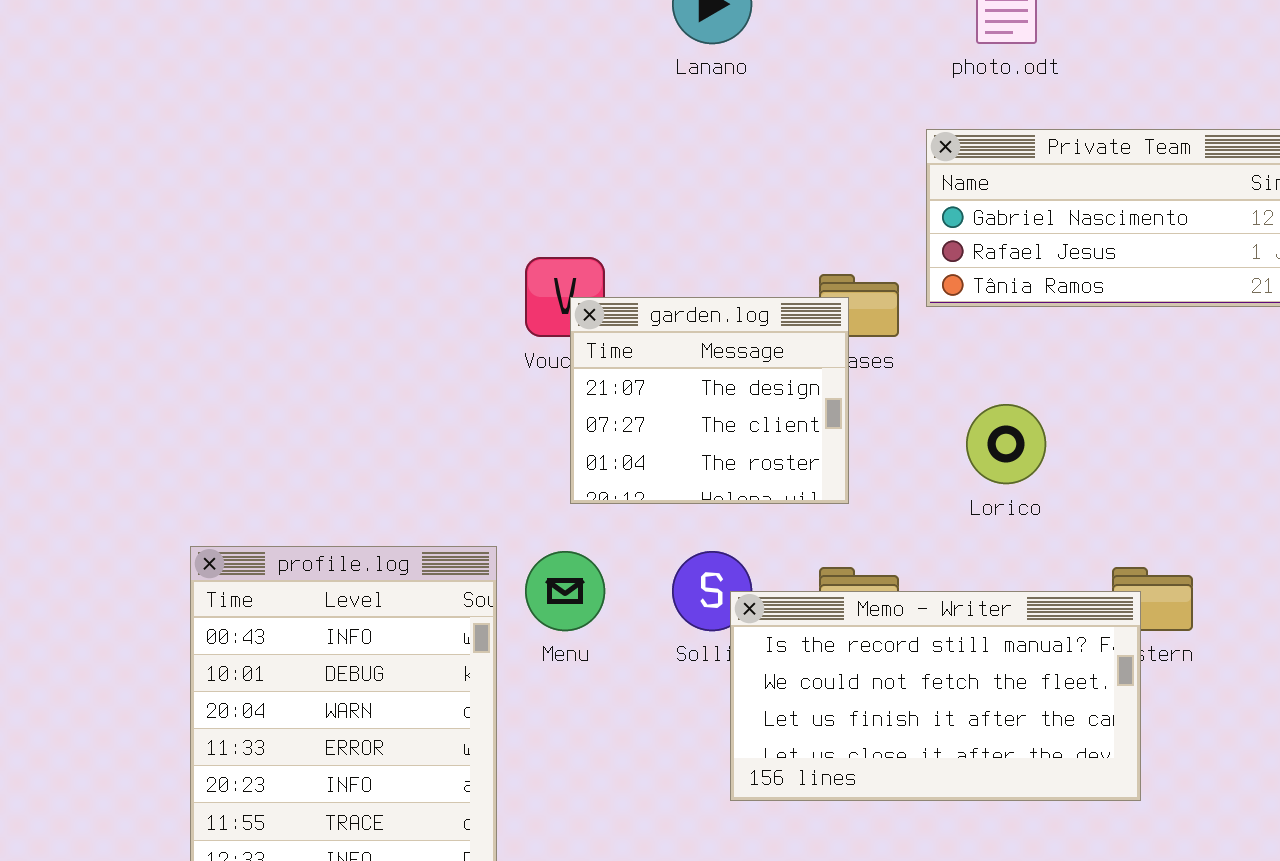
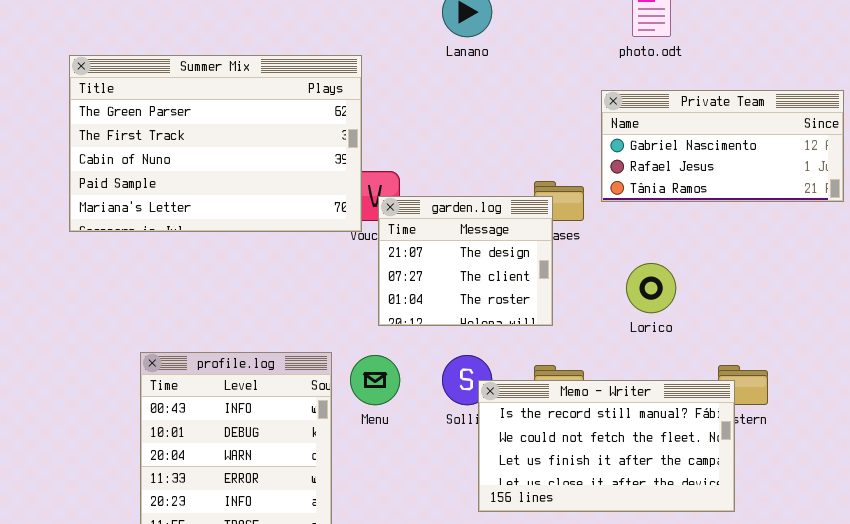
Summer Mix: none -> [69,55,362,232], opened

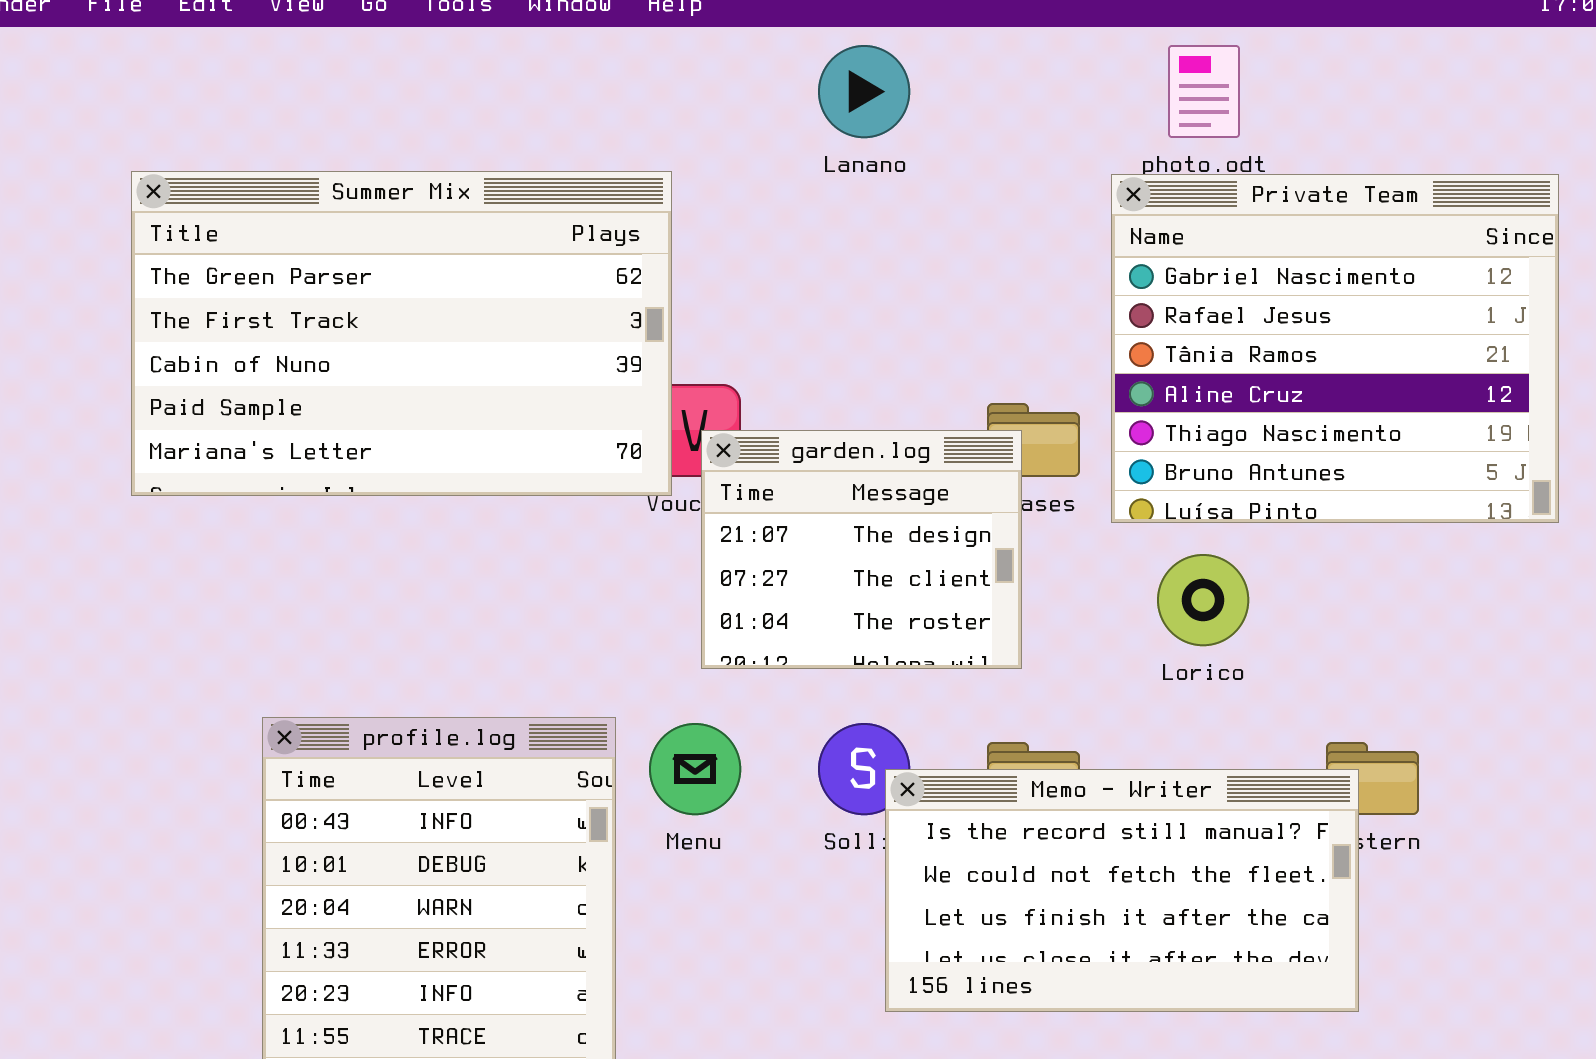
Private Team: [601,90,844,202] -> [1111,174,1559,523], moved, resized

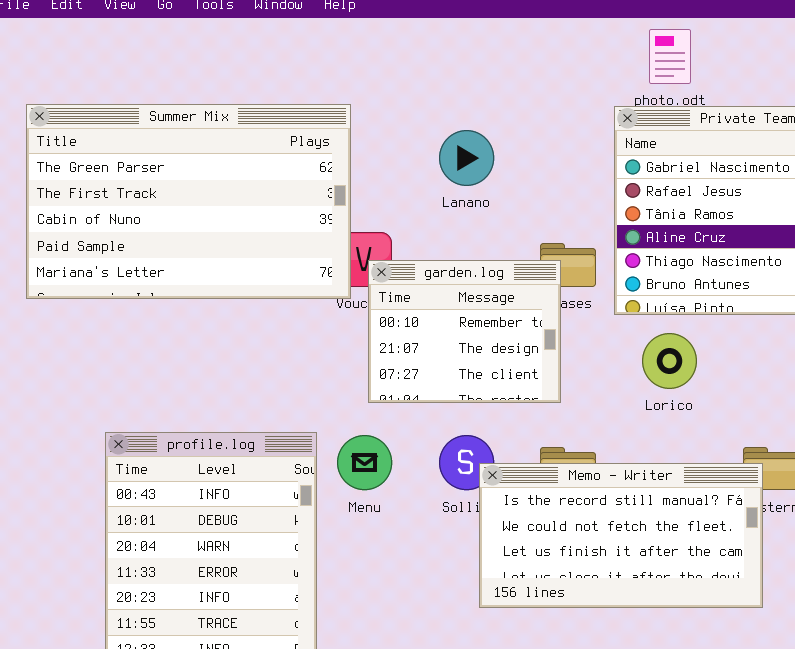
Lanano: [818,45,910,138] -> [439,130,494,186], moved
garden.log: [701,430,1022,669] -> [368,260,561,403], scrolled up 1 row

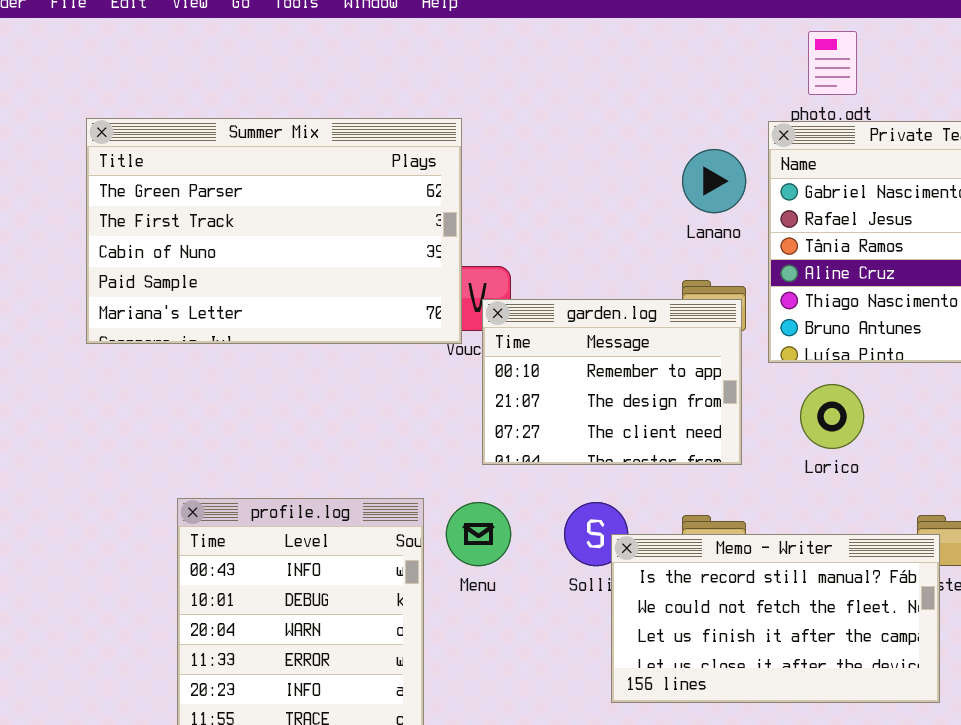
Lanano: [439,130,494,186] -> [682,149,746,213], moved
garden.log: [368,260,561,403] -> [482,299,742,465], resized

